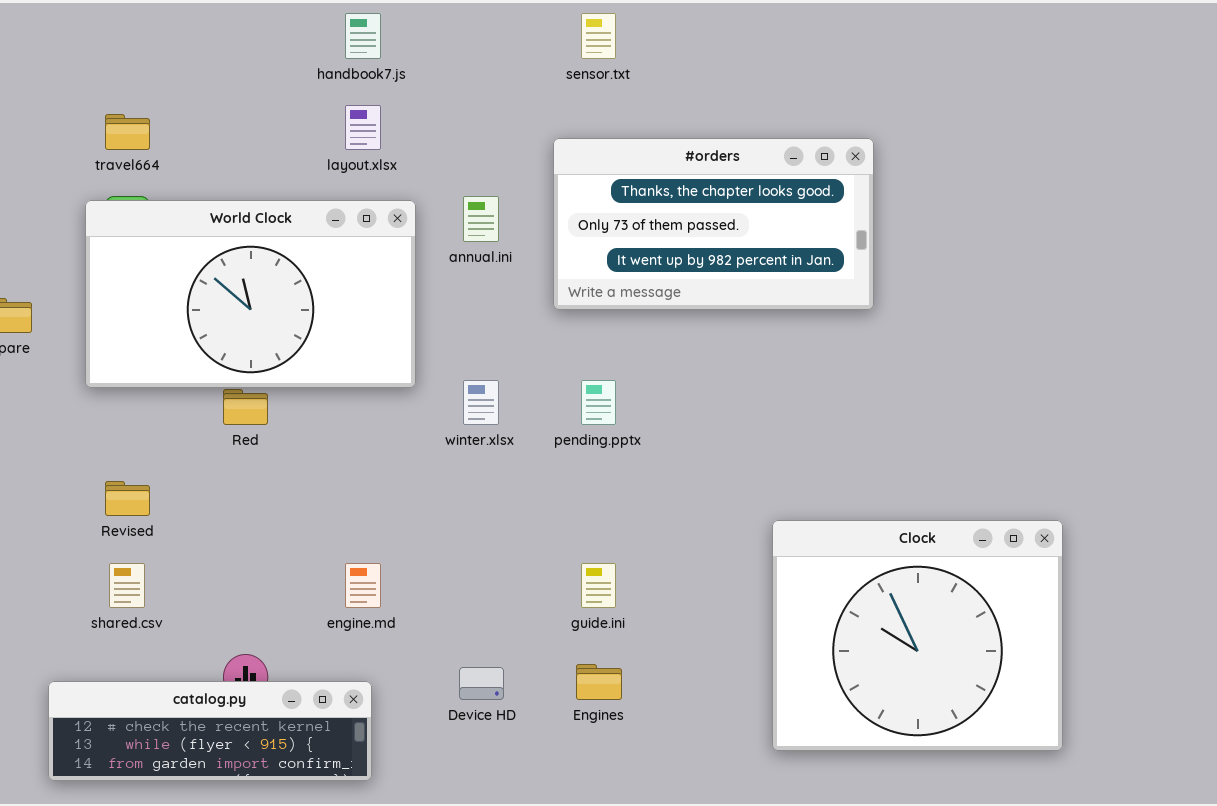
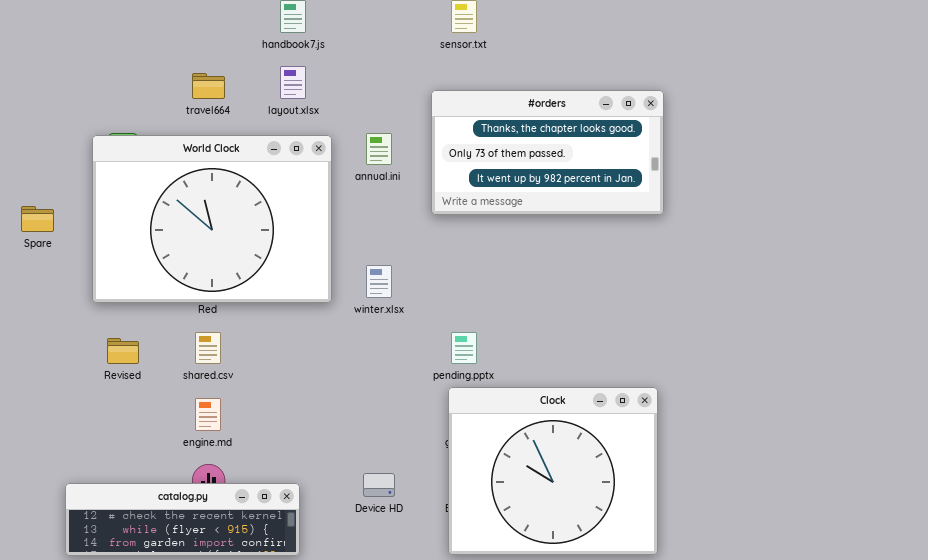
travel664: [105,114,150,150] -> [192,73,225,99], moved
World Clock: [85,200,416,388] -> [92,135,332,303], resized
pending.pptx: [581,380,616,425] -> [451,332,477,364], moved
Clock: [772,520,1063,751] -> [448,387,658,555], moved
shared.csv: [109,563,145,608] -> [195,332,221,364], moved
engine.md: [345,563,381,608] -> [195,398,221,431], moved

